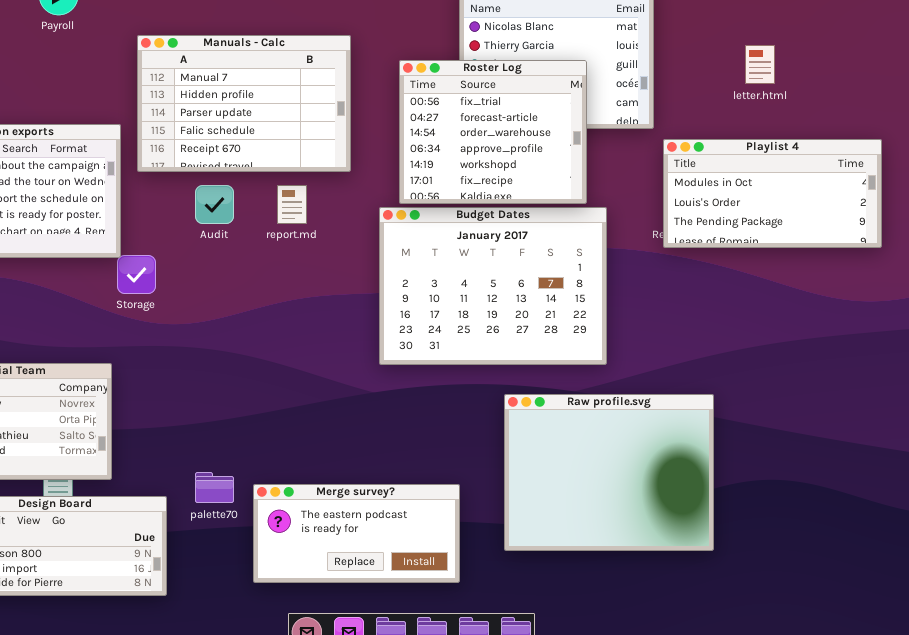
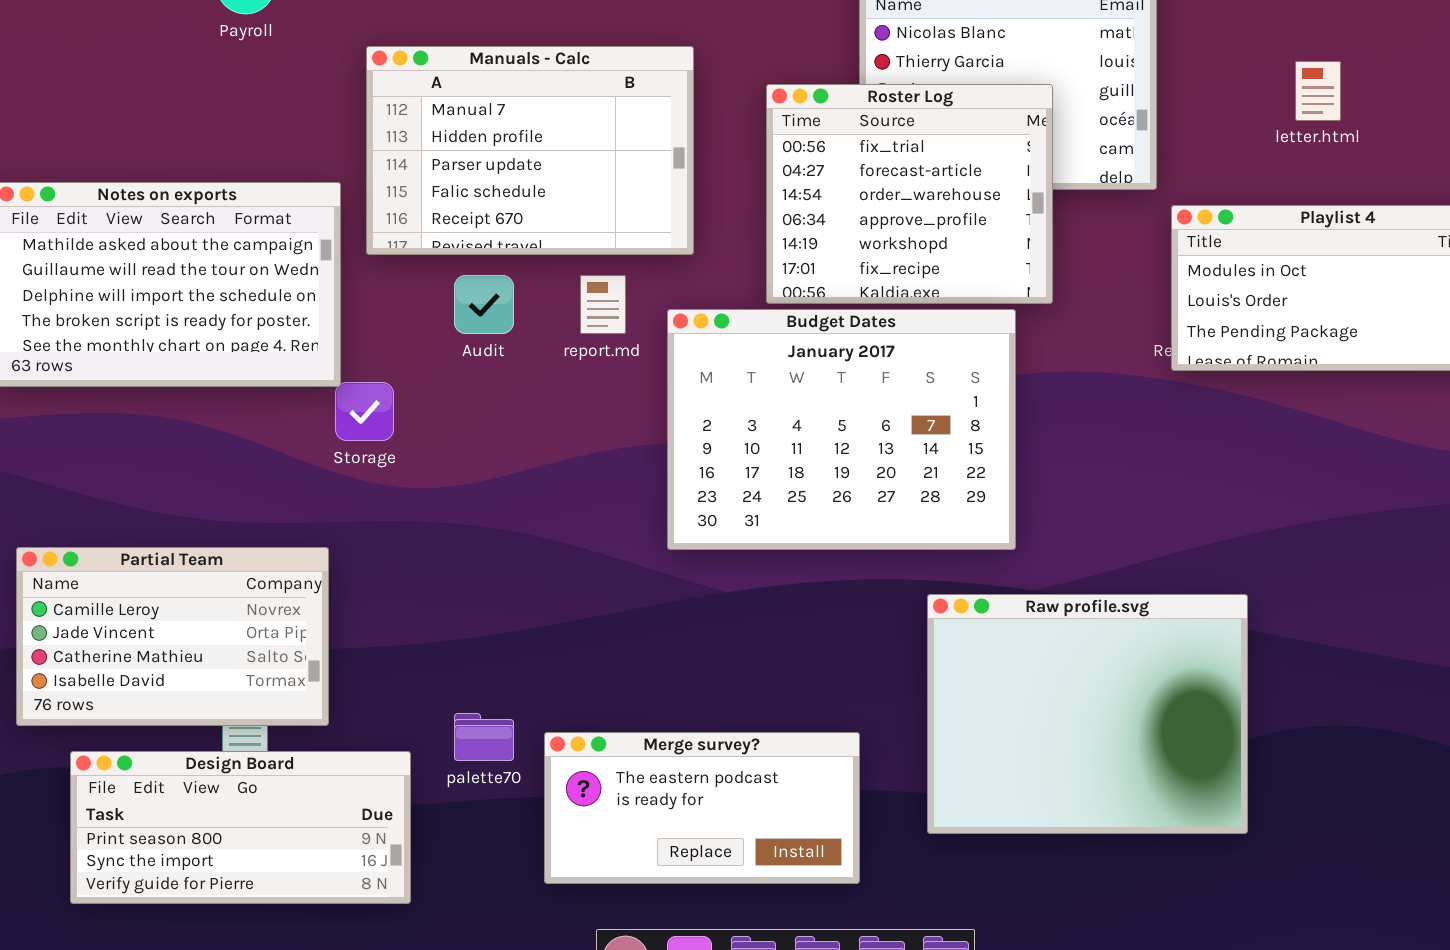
Budget Dates: [379,207,607,365] -> [667,309,1016,550], moved

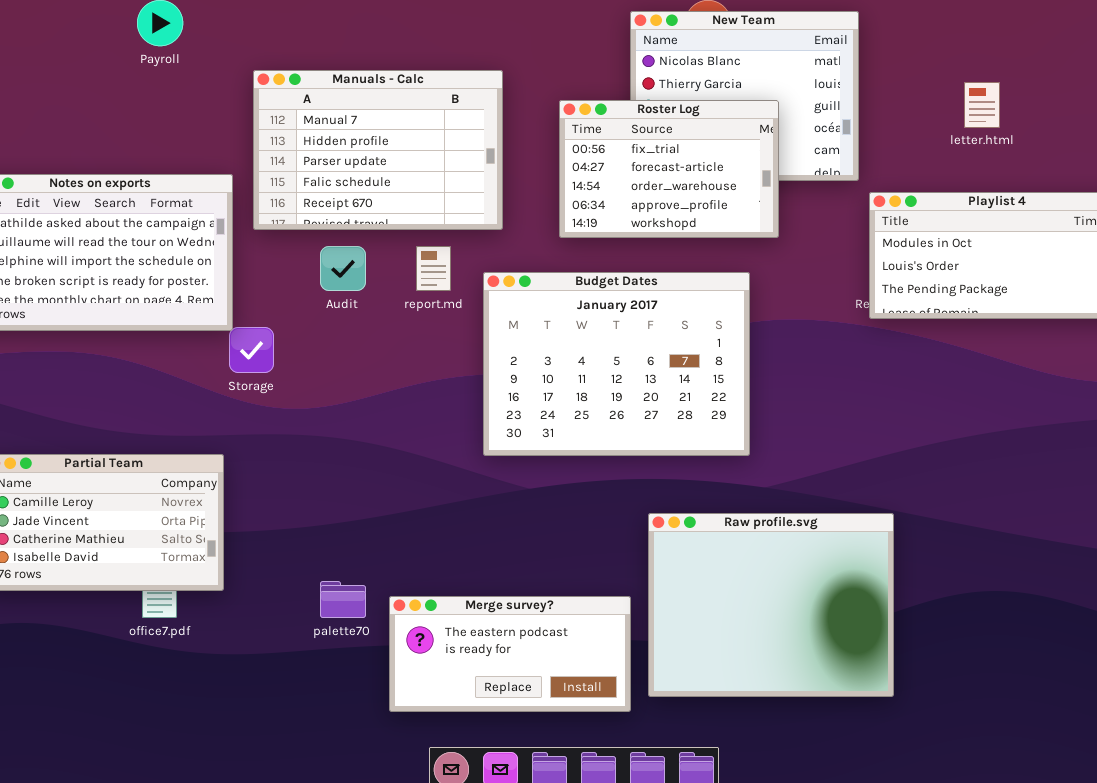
Roster Log: [766,84,1053,304] -> [559,100,779,238], resized
Raw profile.svg: [927,594,1248,834] -> [648,513,894,697], moved
Design Board: [70,751,411,904] -> none, closed

